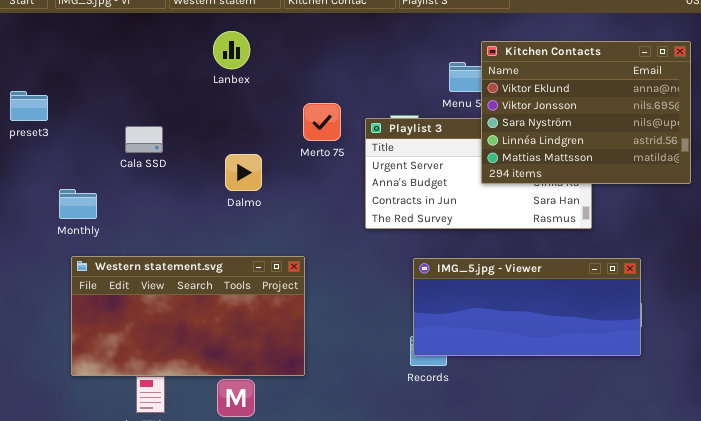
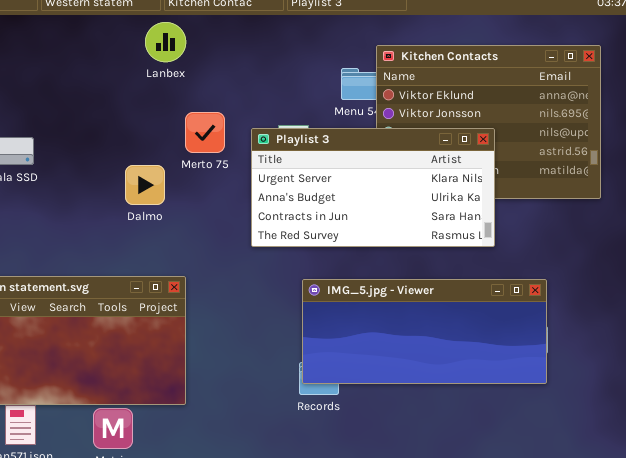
Lanbex: [213,31,250,69] -> [145,22,186,62], moved
Playlist 3: [365,118,592,229] -> [251,128,495,247], raised
Dalmo: [225,154,262,191] -> [125,165,165,205], moved

